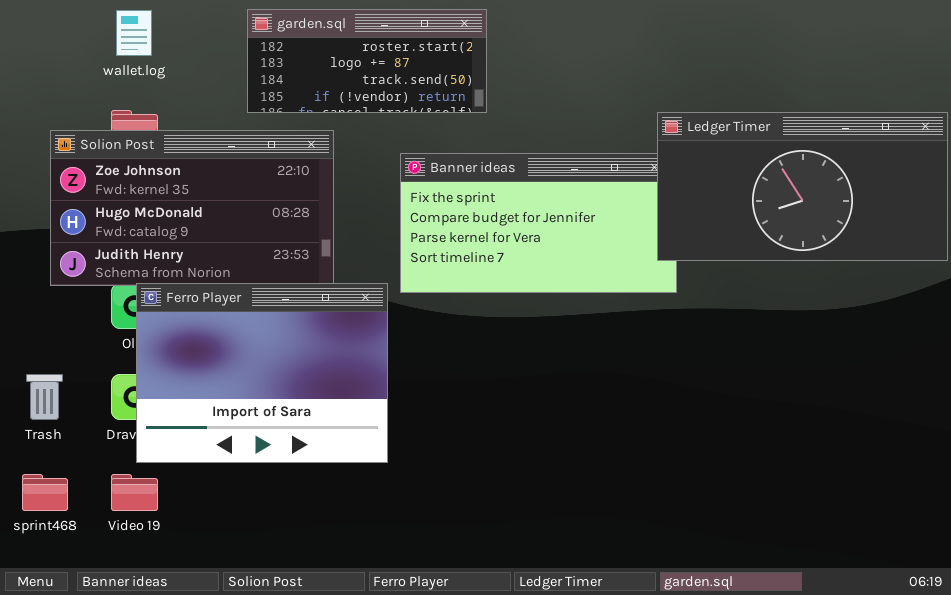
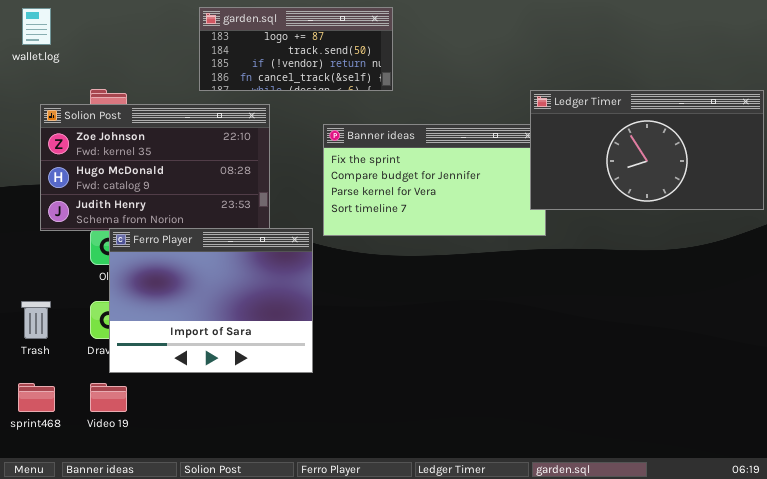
garden.sql: [247,9,487,113] -> [199,7,393,91], scrolled down 1 row
wallet.log: [116,10,152,56] -> [22,8,51,45], moved

